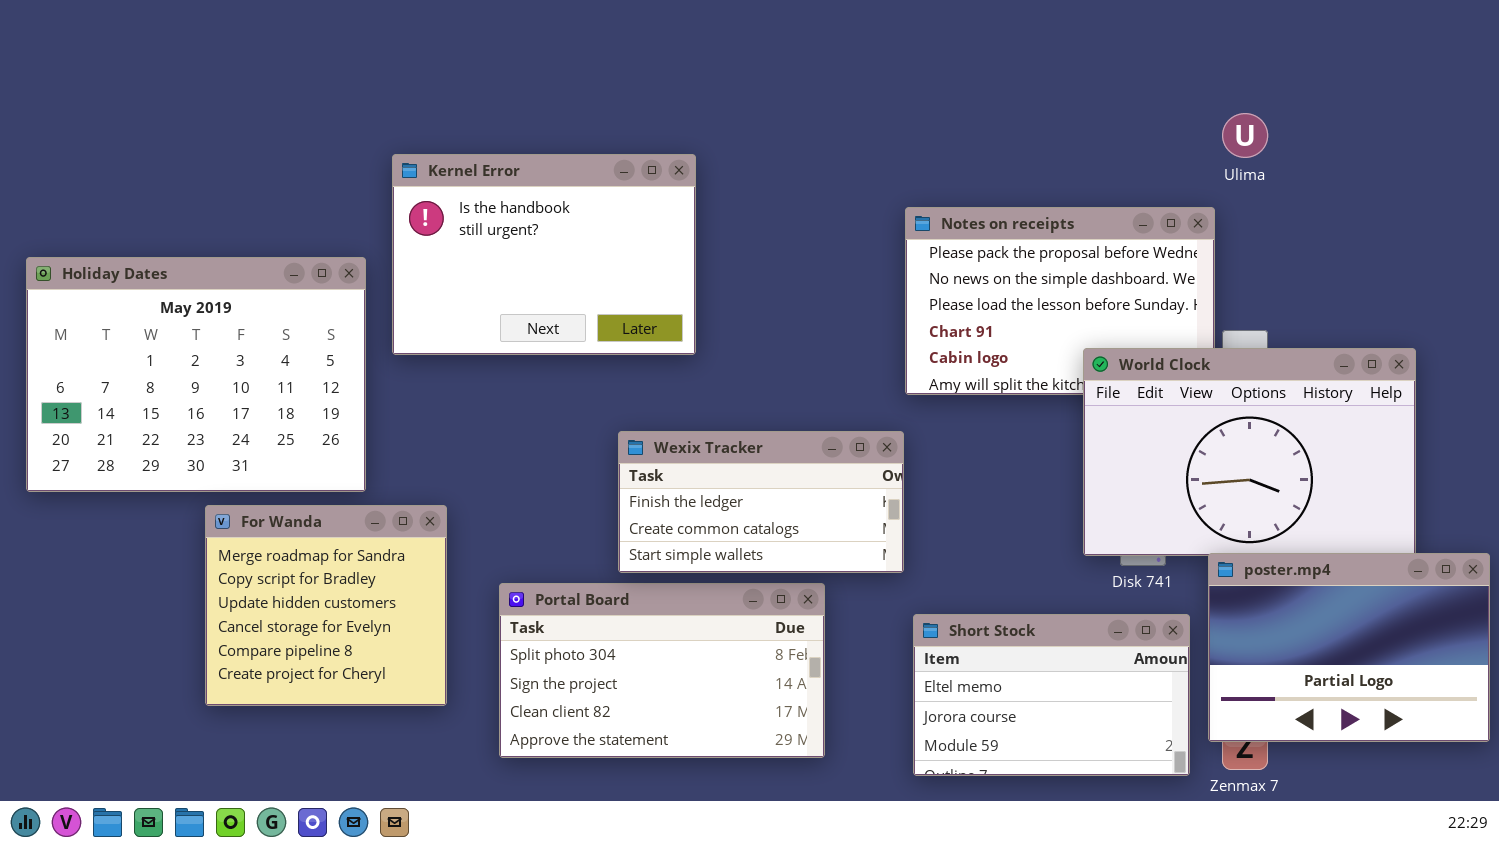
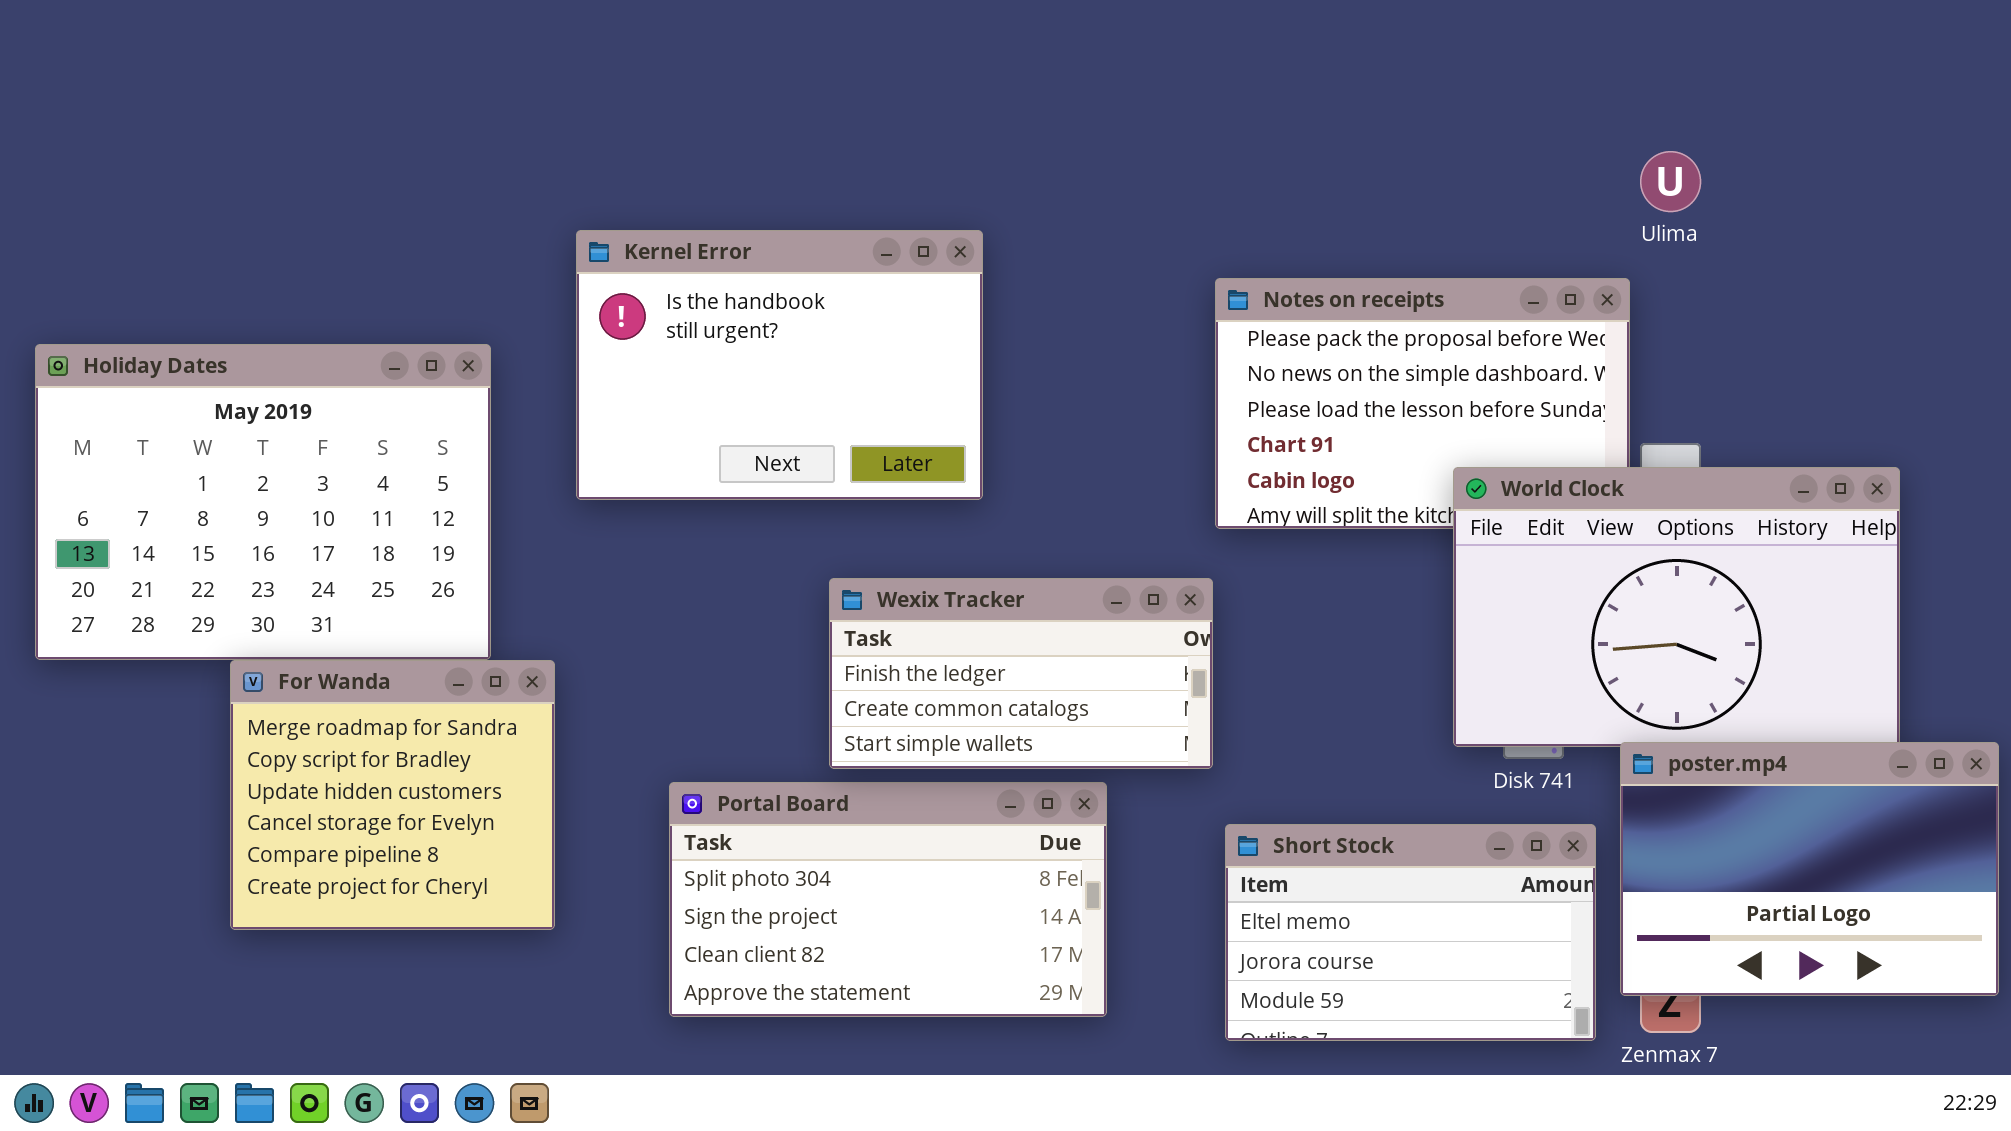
Kernel Error: [392,154,696,355] -> [576,230,983,500], moved
For Wanda: [205,505,447,706] -> [230,660,555,930], moved

